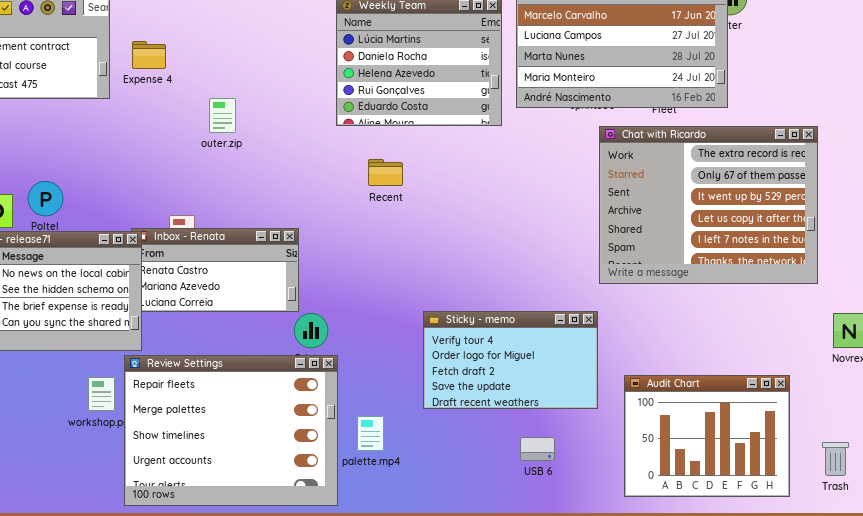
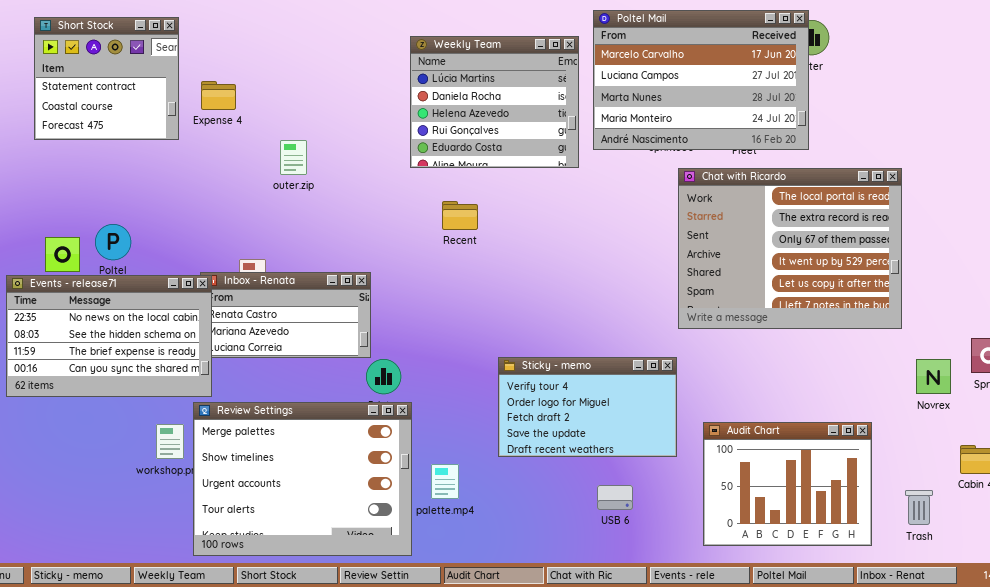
Chat with Ricardo: [599,126,818,284] -> [678,168,902,329], scrolled up 1 row
Review Settings: [124,355,338,506] -> [193,402,412,556], scrolled down 1 row

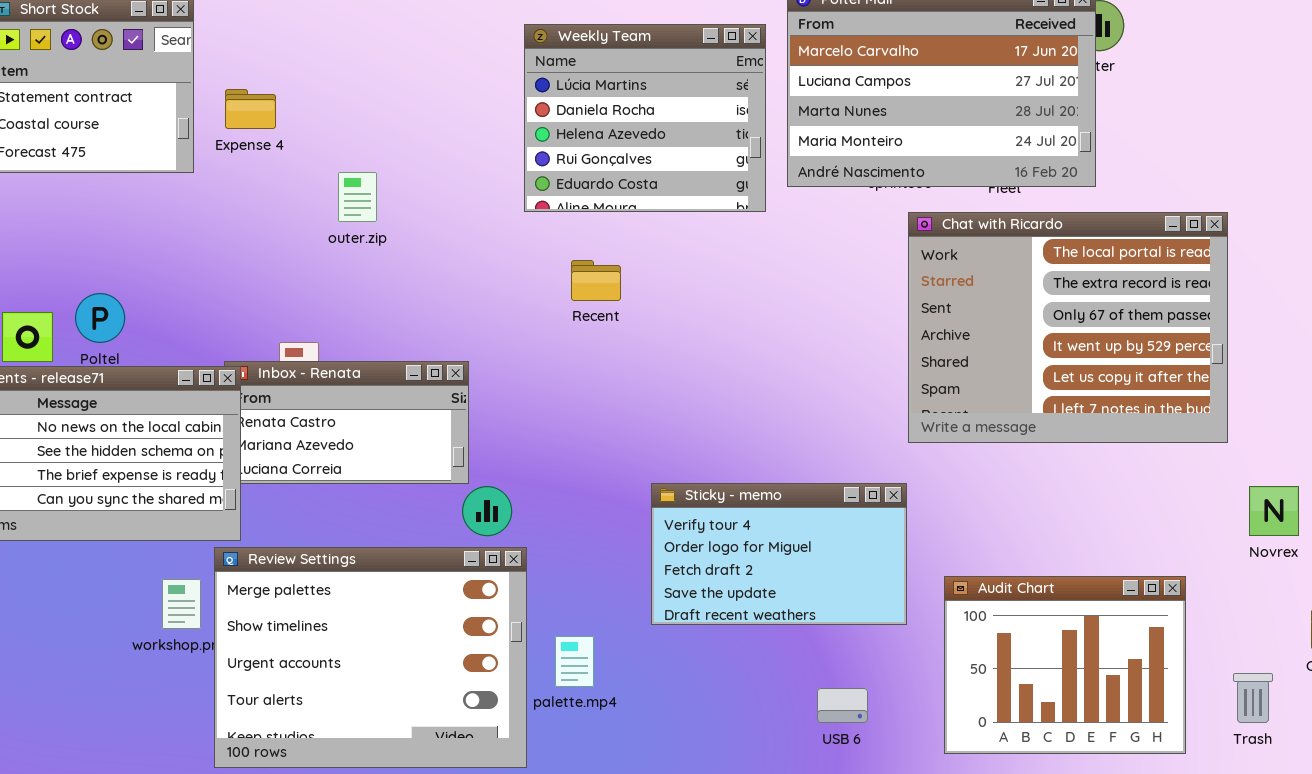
USB 6: [597,485,633,510] -> [817,688,868,723], moved

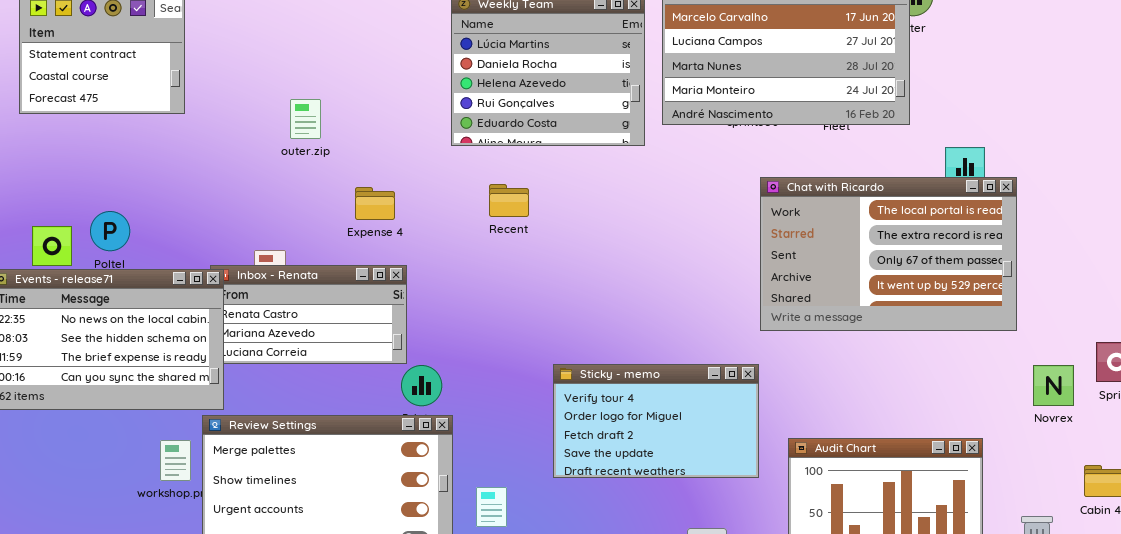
Expense 4: [225,89,276,129] -> [355,187,395,220], moved
outer.zip: [338,172,377,222] -> [290,99,321,139], moved
Chat with Ricardo: [908,212,1228,443] -> [760,177,1017,331], resized

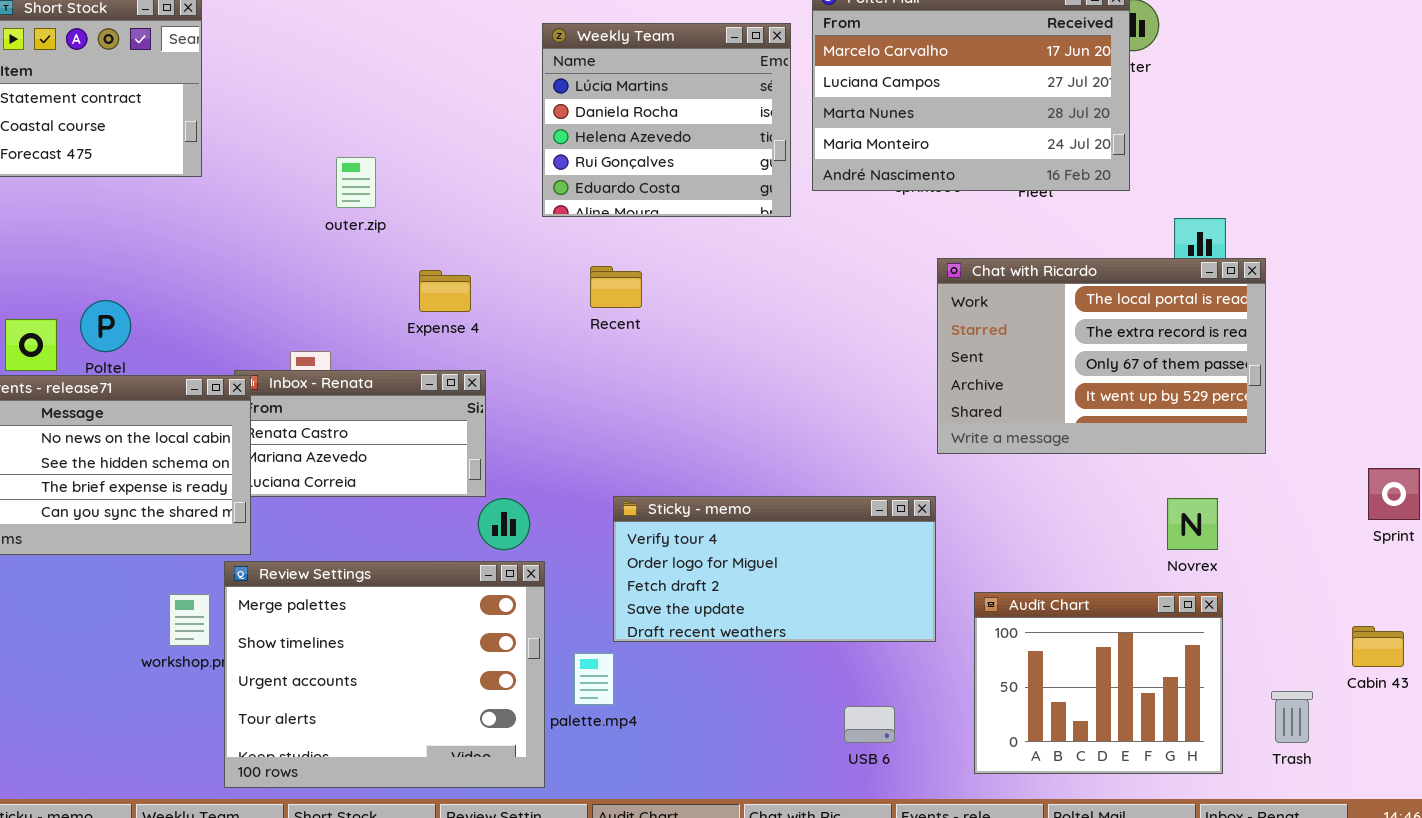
Sticky - memo: [553,364,759,478] -> [613,496,936,642], resized
Novrex: [1033,365,1074,406] -> [1167,498,1218,550], moved

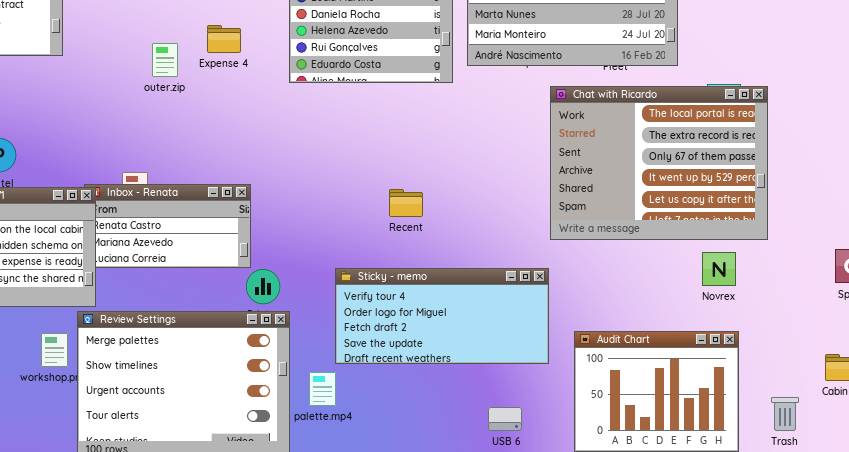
Chat with Ricardo: [937,258,1266,454] -> [550,86,768,240], resized
Recent: [590,266,642,308] -> [389,189,423,217], moved
Expense 4: [419,270,471,312] -> [207,25,241,53], moved
Novrex: [1167,498,1218,550] -> [702,252,736,286], moved

